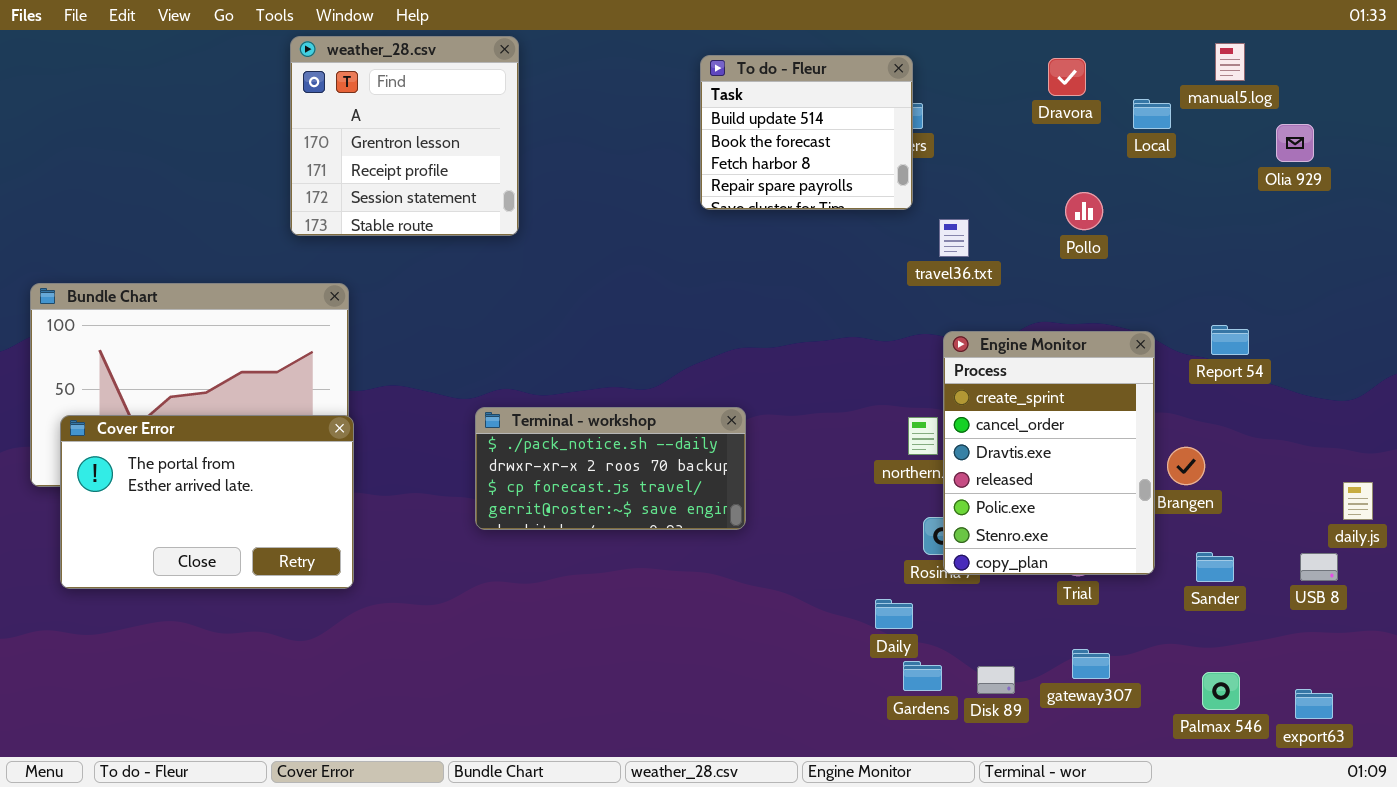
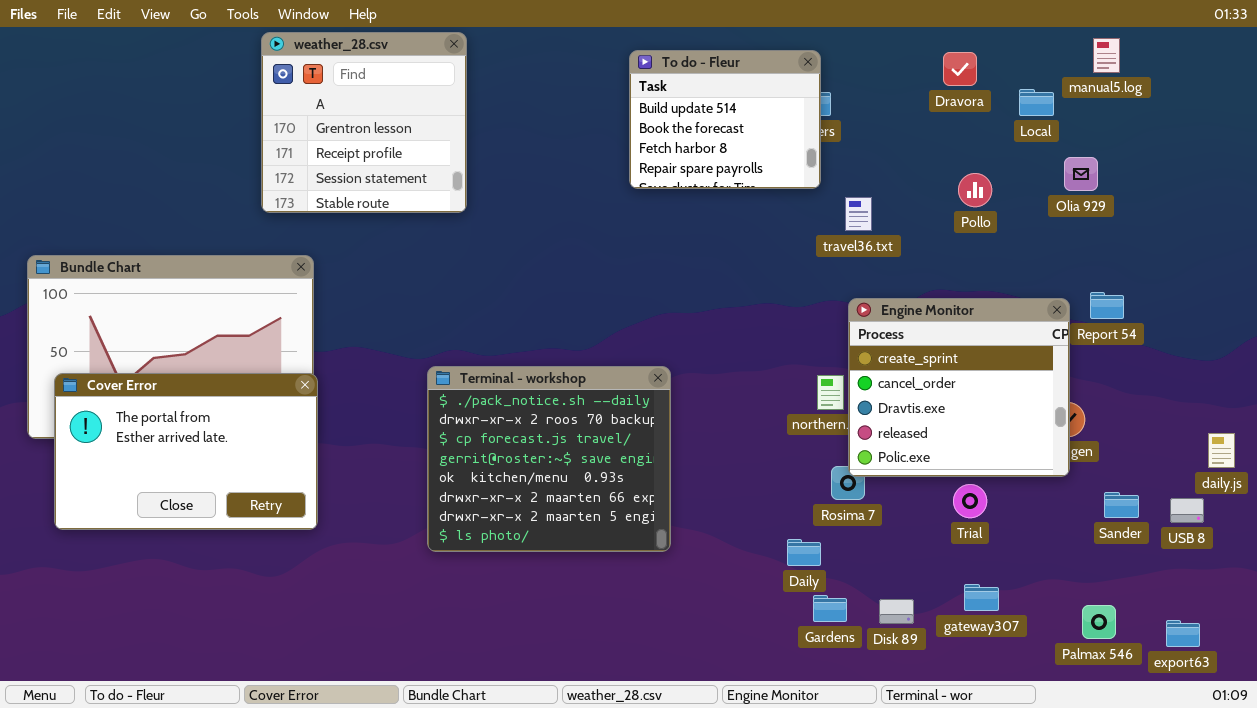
Olia 929: [1276,124,1314,162] -> [1064,157,1098,191], moved
Engine Monitor: [943,331,1155,575] -> [848,298,1070,477], resized
Terminal - workshop: [475,407,746,530] -> [427,366,671,552], resized
Sander: [1196,552,1234,582] -> [1104,492,1139,518], moved

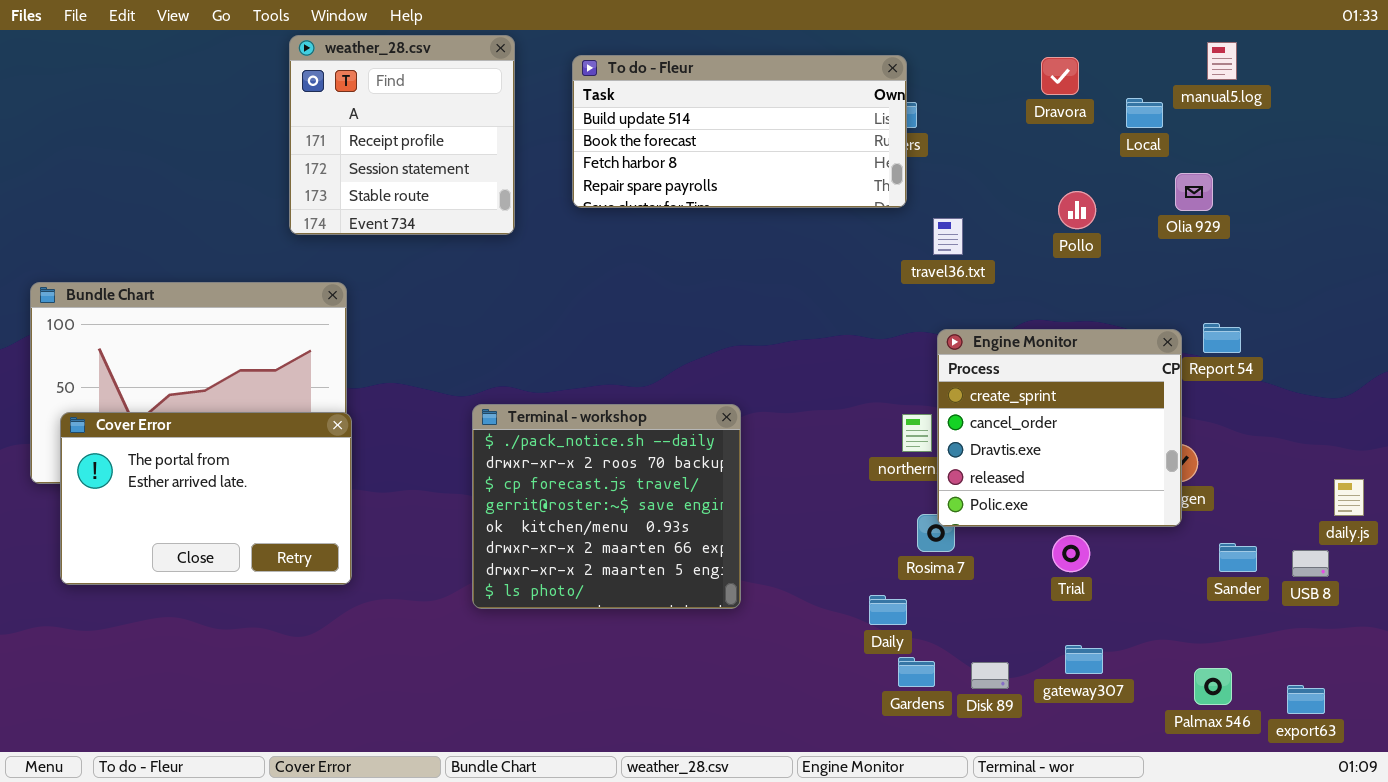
weather_28.csv: [261,32,467,213] -> [289,35,515,235], scrolled down 1 row
To do - Fleur: [629,50,821,189] -> [572,55,907,208], resized

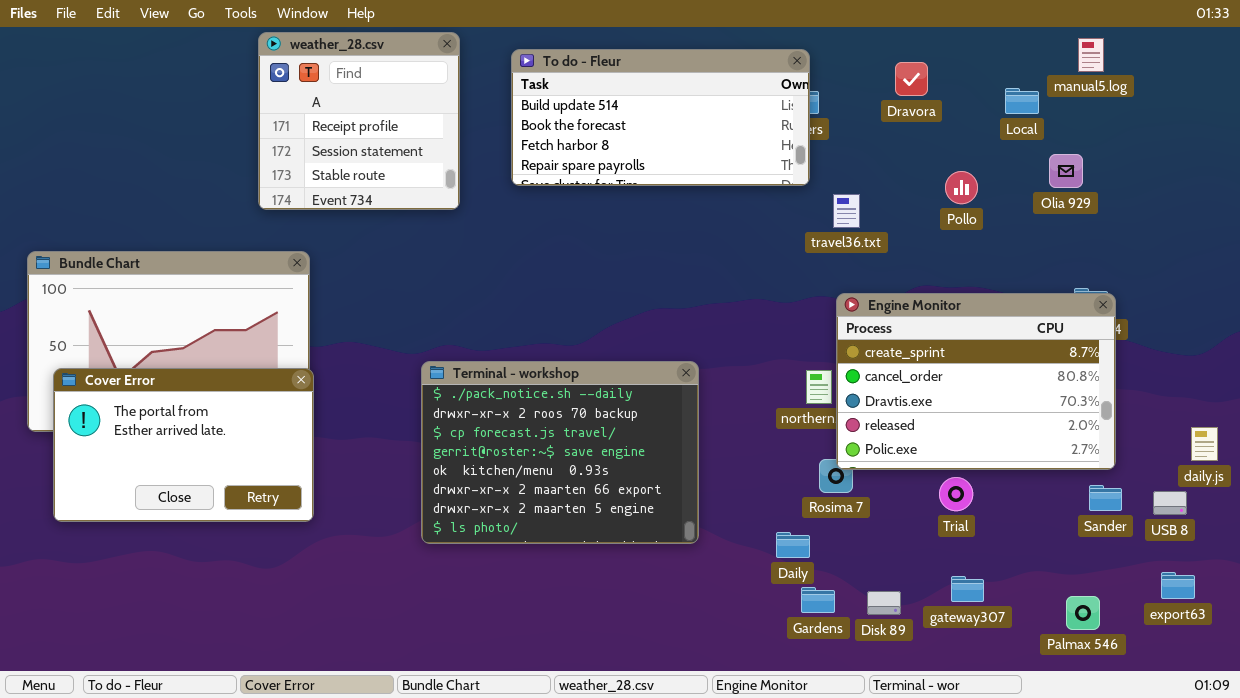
Dravora: [1041,57,1079,95] -> [895,62,928,96], moved
Engine Monitor: [937,329,1182,527] -> [836,293,1116,470], resized
Terminal - workshop: [472,404,741,609] -> [421,361,699,544], resized
export63: [1287,685,1325,714] -> [1161,572,1195,599], moved

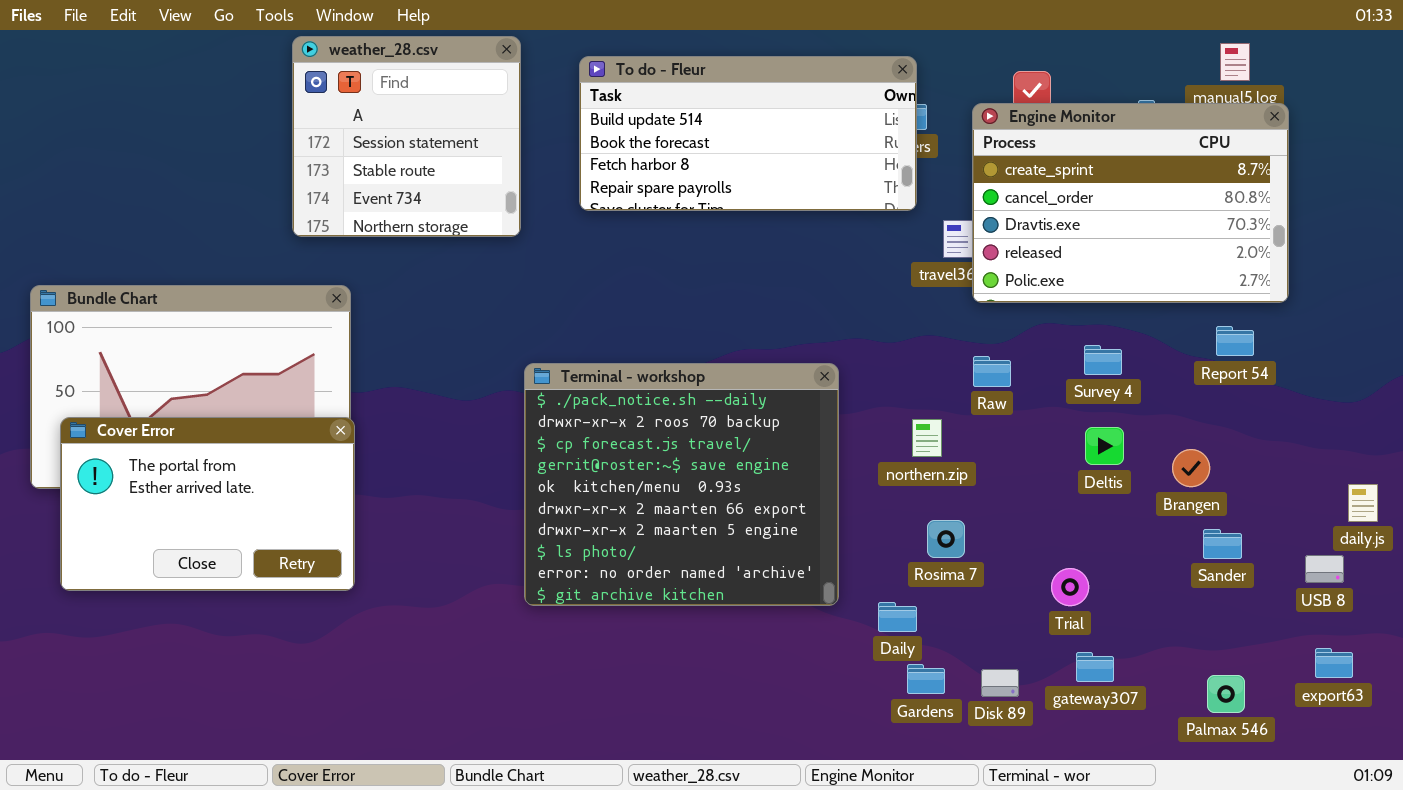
weather_28.csv: [258,32,460,210] -> [292,36,521,237], scrolled down 1 row
Engine Monitor: [836,293,1116,470] -> [972,103,1289,303], moved
Terminal - workshop: [421,361,699,544] -> [524,363,839,606], moved, resized
Trial: [939,477,973,511] -> [1051,568,1089,606], moved
Sander: [1089,485,1122,511] -> [1203,529,1242,559], moved

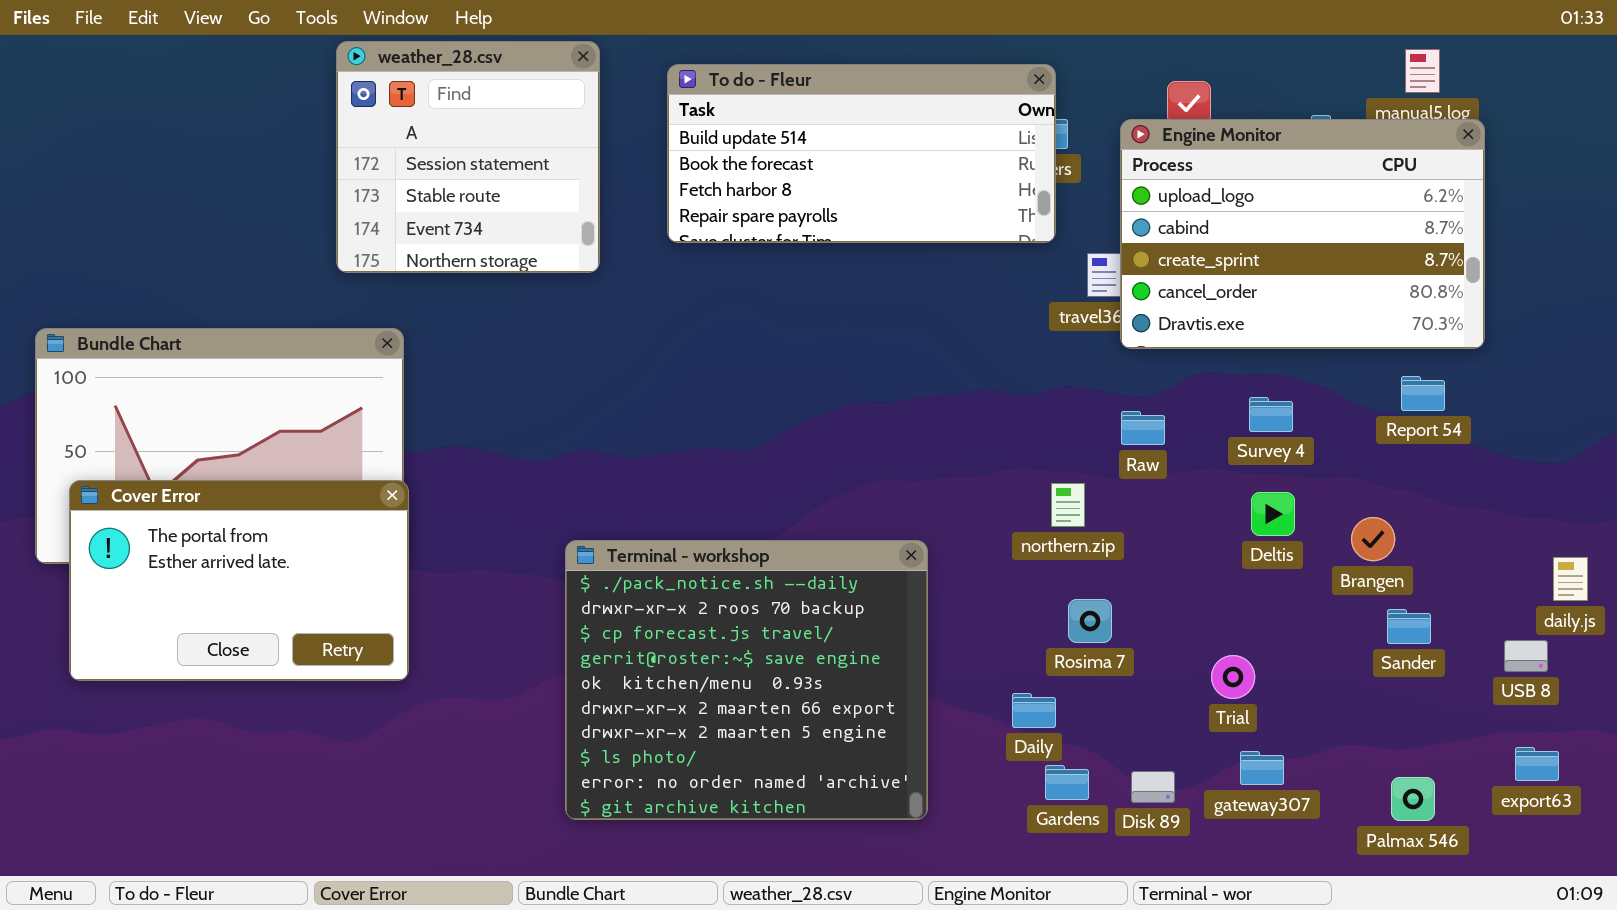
Engine Monitor: [972,103,1289,303] -> [1120,119,1485,349], scrolled up 2 rows
Terminal - workshop: [524,363,839,606] -> [565,540,928,820], moved

